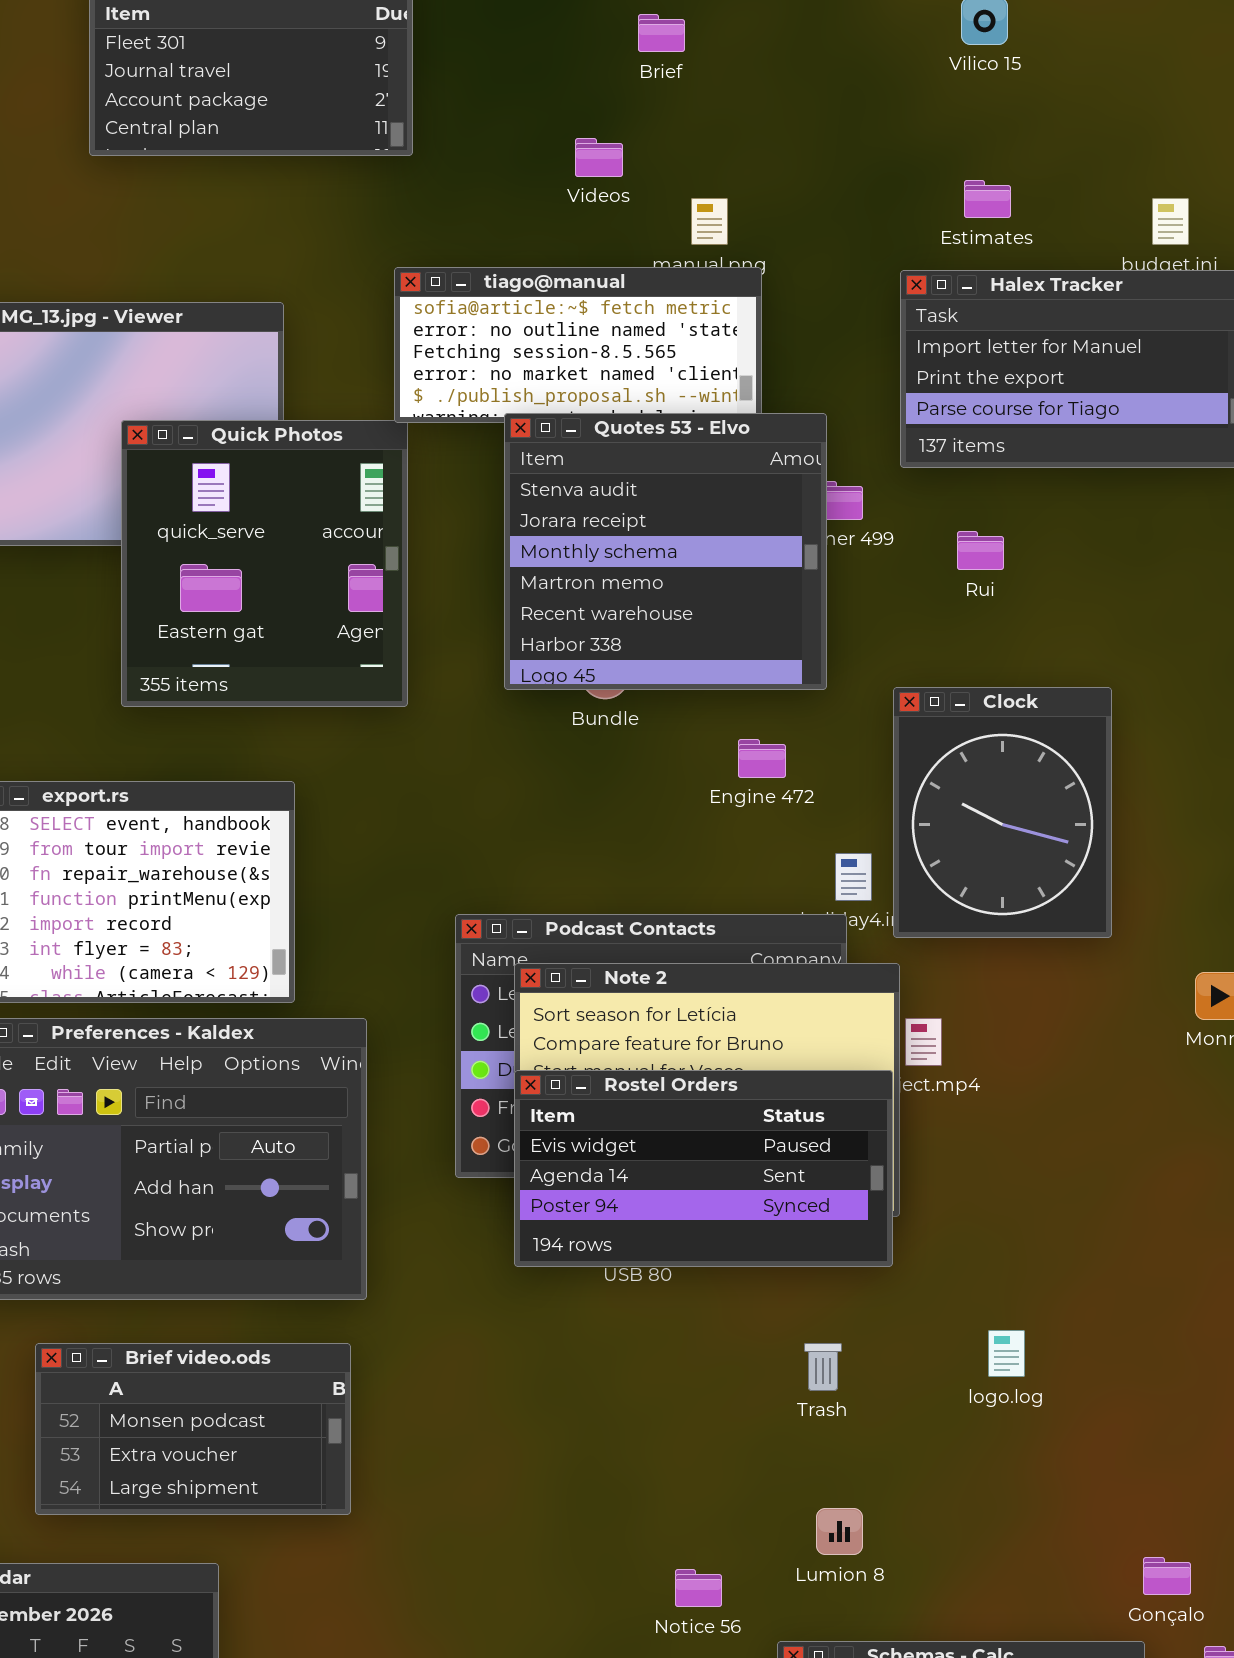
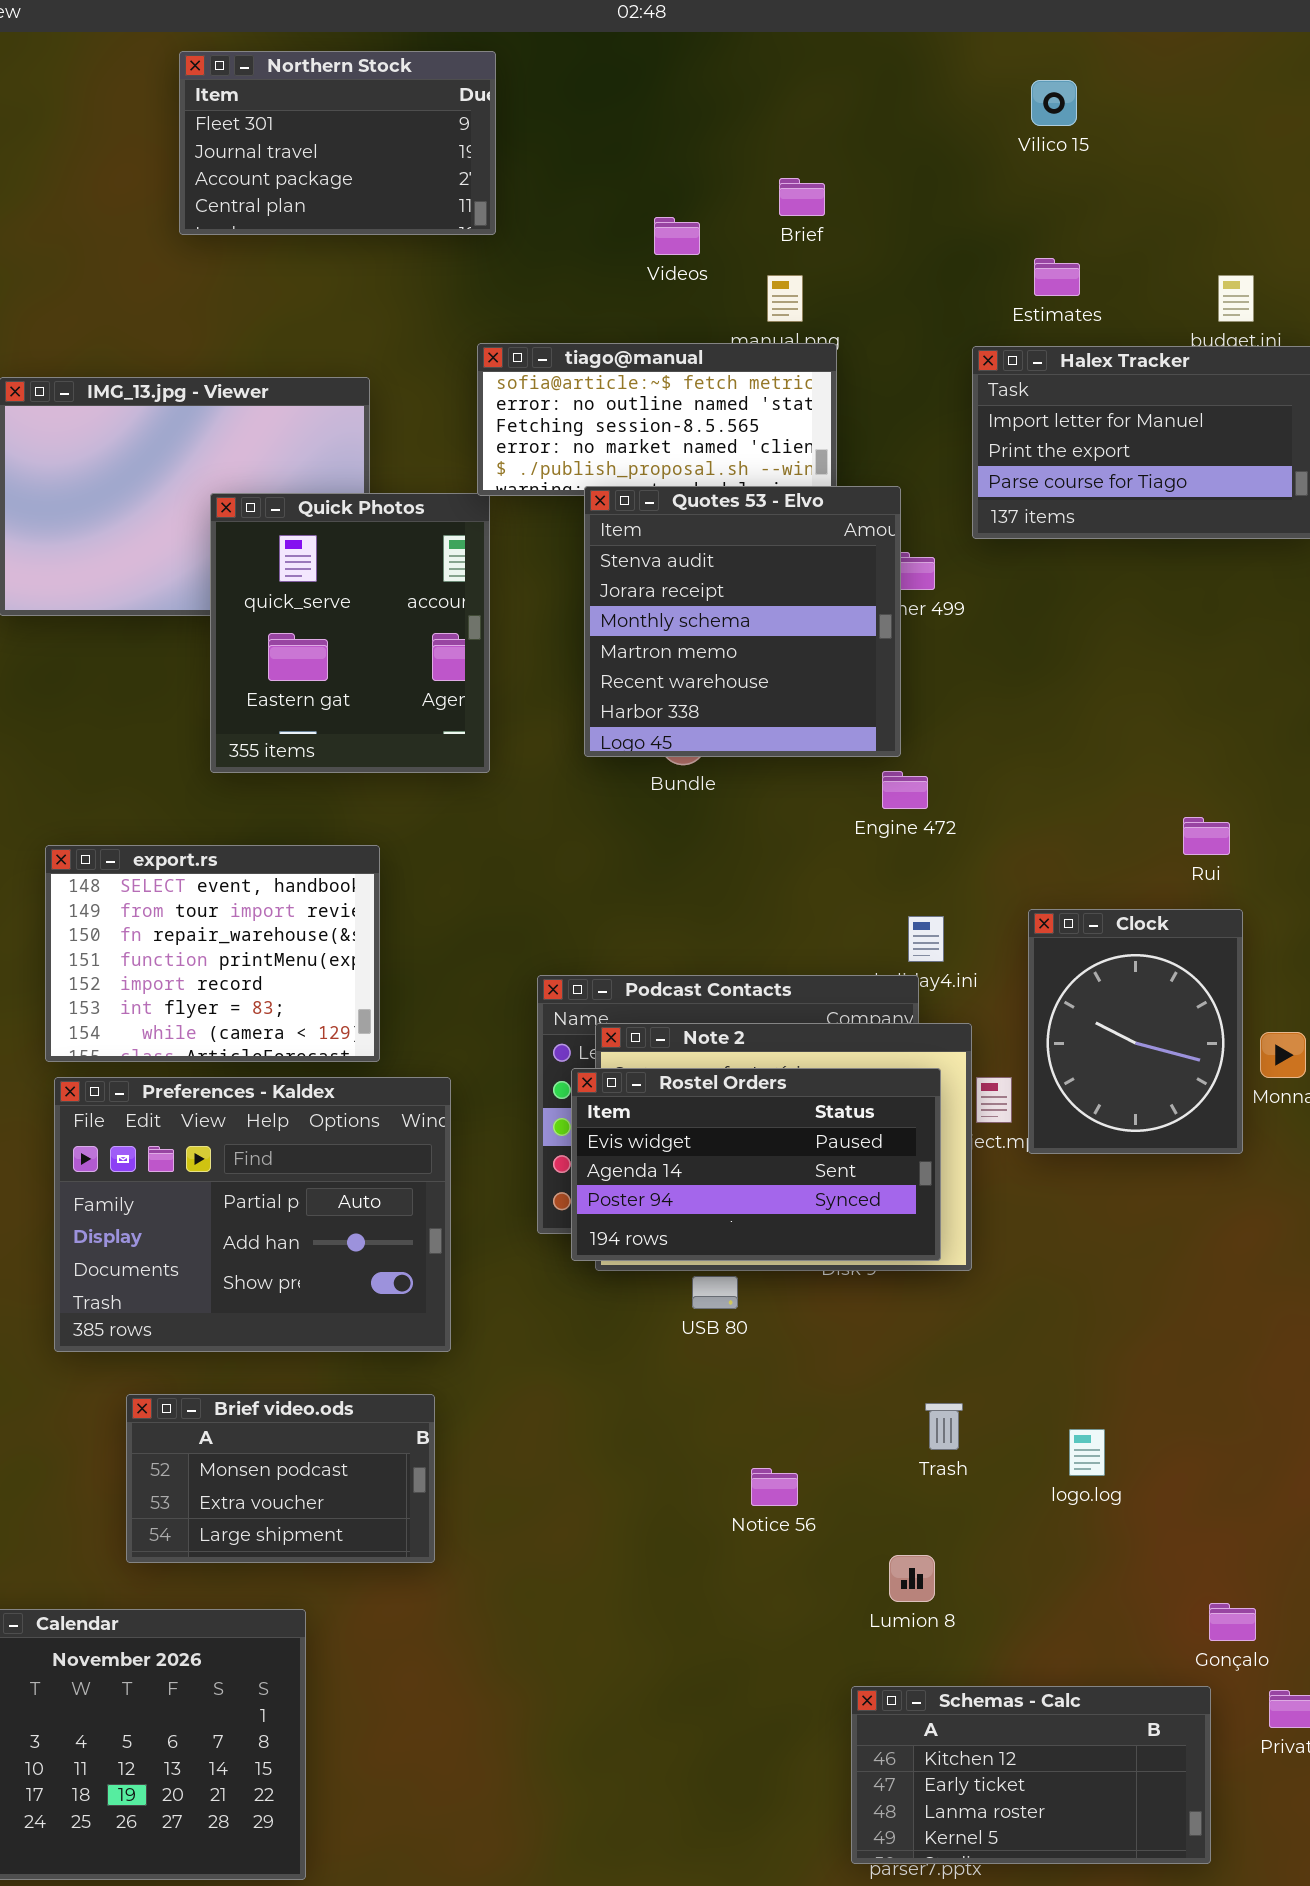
Brief: [638,14,685,52] -> [779,178,825,216], moved
Rui: [957,531,1004,570] -> [1183,817,1230,855], moved
Clock: [893,687,1112,938] -> [1028,909,1243,1154], moved
Engine 472: [738,739,786,778] -> [882,771,928,809], moved
Rostel Orders: [514,1070,893,1267] -> [571,1068,941,1261], moved
logo.log: [988,1330,1025,1377] -> [1069,1429,1105,1476], moved
Trash: [804,1343,842,1391] -> [925,1403,963,1450], moved
Notice 56: [675,1569,722,1607] -> [751,1468,798,1506], moved

